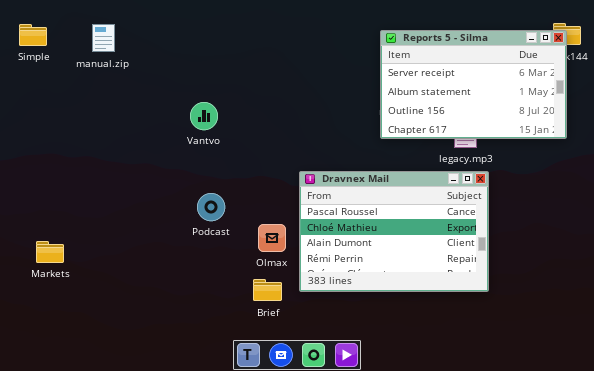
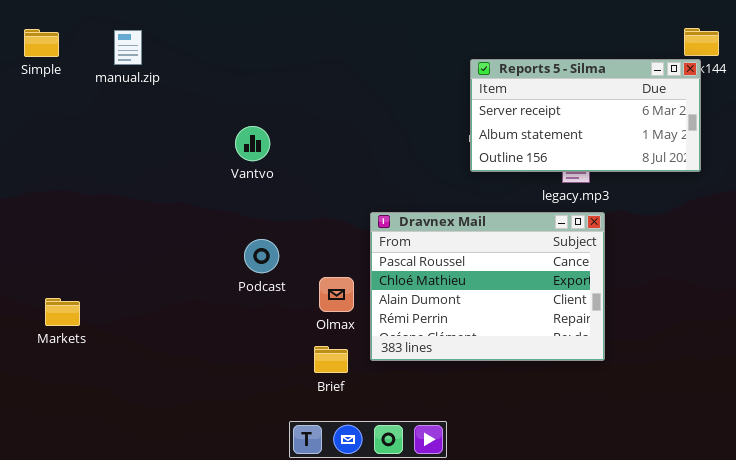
Reports 5 - Silma: [380,30,567,139] -> [470,59,701,172], resized

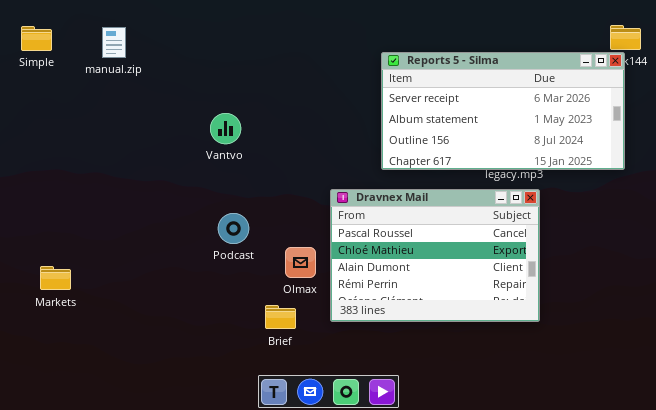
Reports 5 - Silma: [470,59,701,172] -> [381,52,625,170], resized
Brief: [314,346,348,373] -> [265,305,296,329], moved

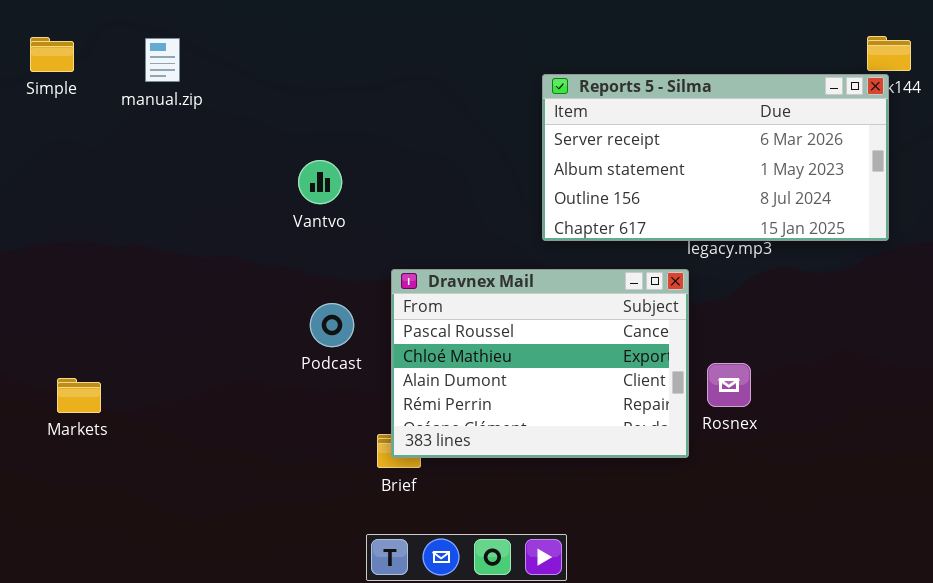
Dravnex Mail: [330,189,540,322] -> [391,269,689,458], moved

